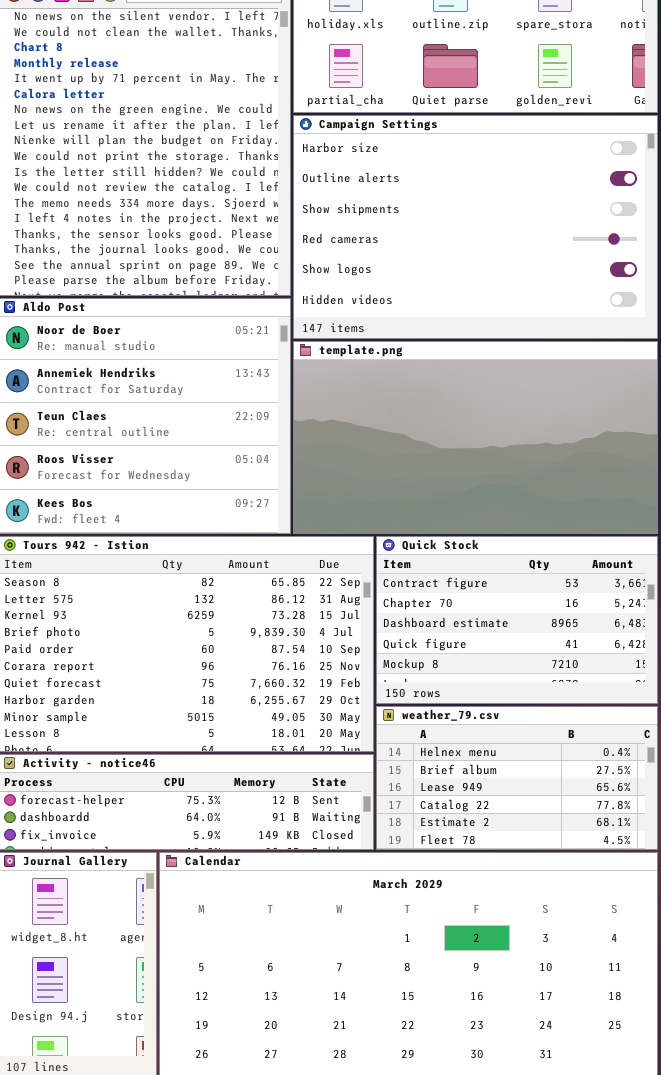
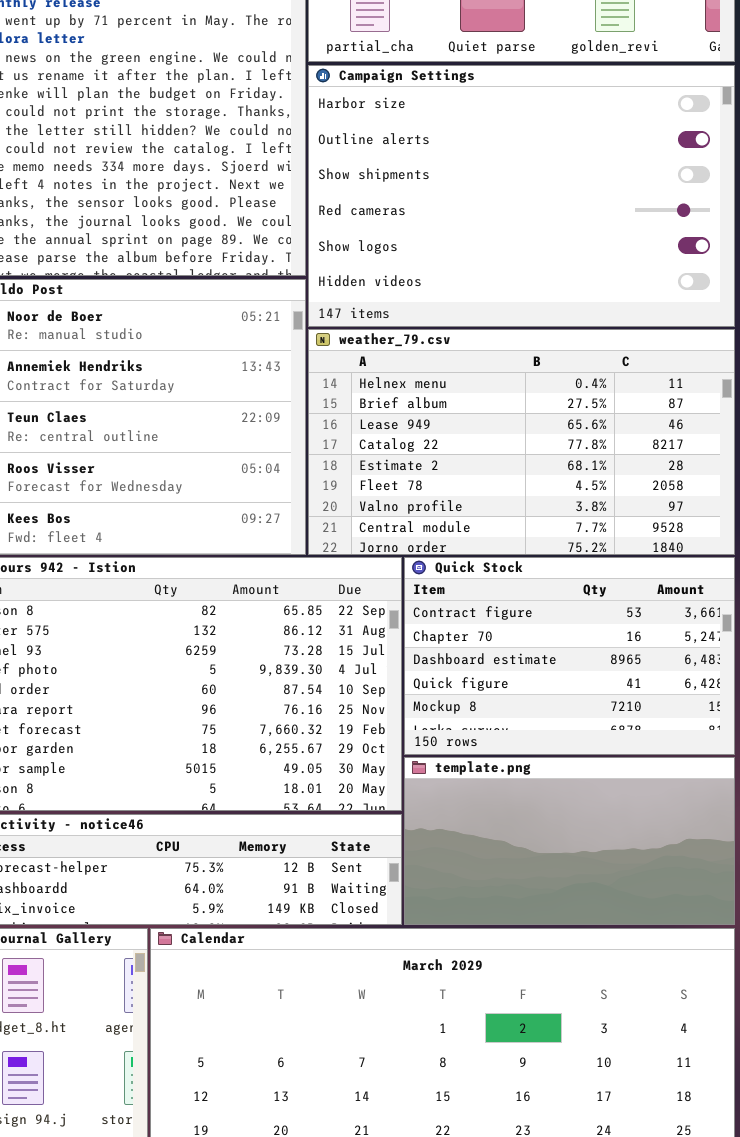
template.png: [293,341,658,534] -> [404,757,735,925], moved, resized
weather_79.csv: [376,706,658,850] -> [308,329,735,555], moved, resized

